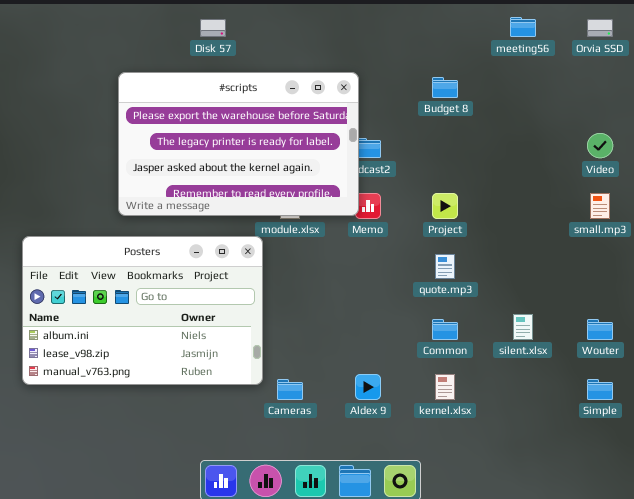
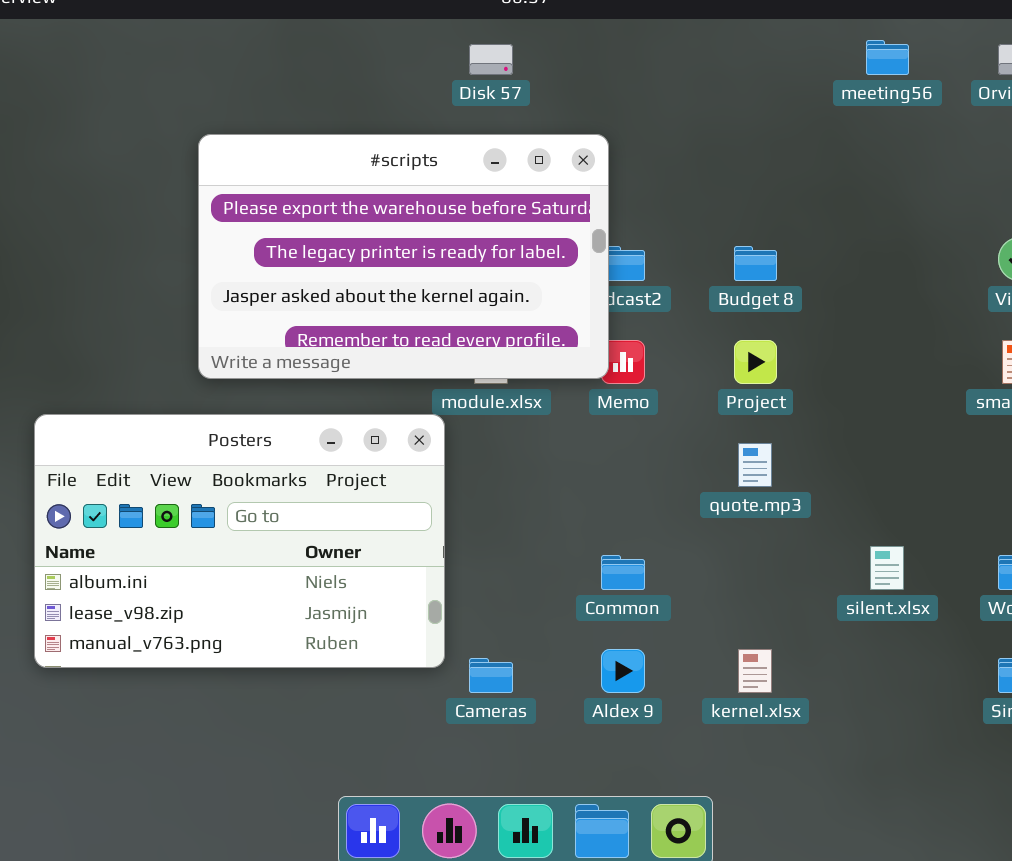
Disk 57: [200,19,226,37] -> [469,44,513,75], moved
Budget 8: [432,77,458,98] -> [734,246,777,281], moved
Common: [432,319,458,340] -> [601,555,645,590], moved

